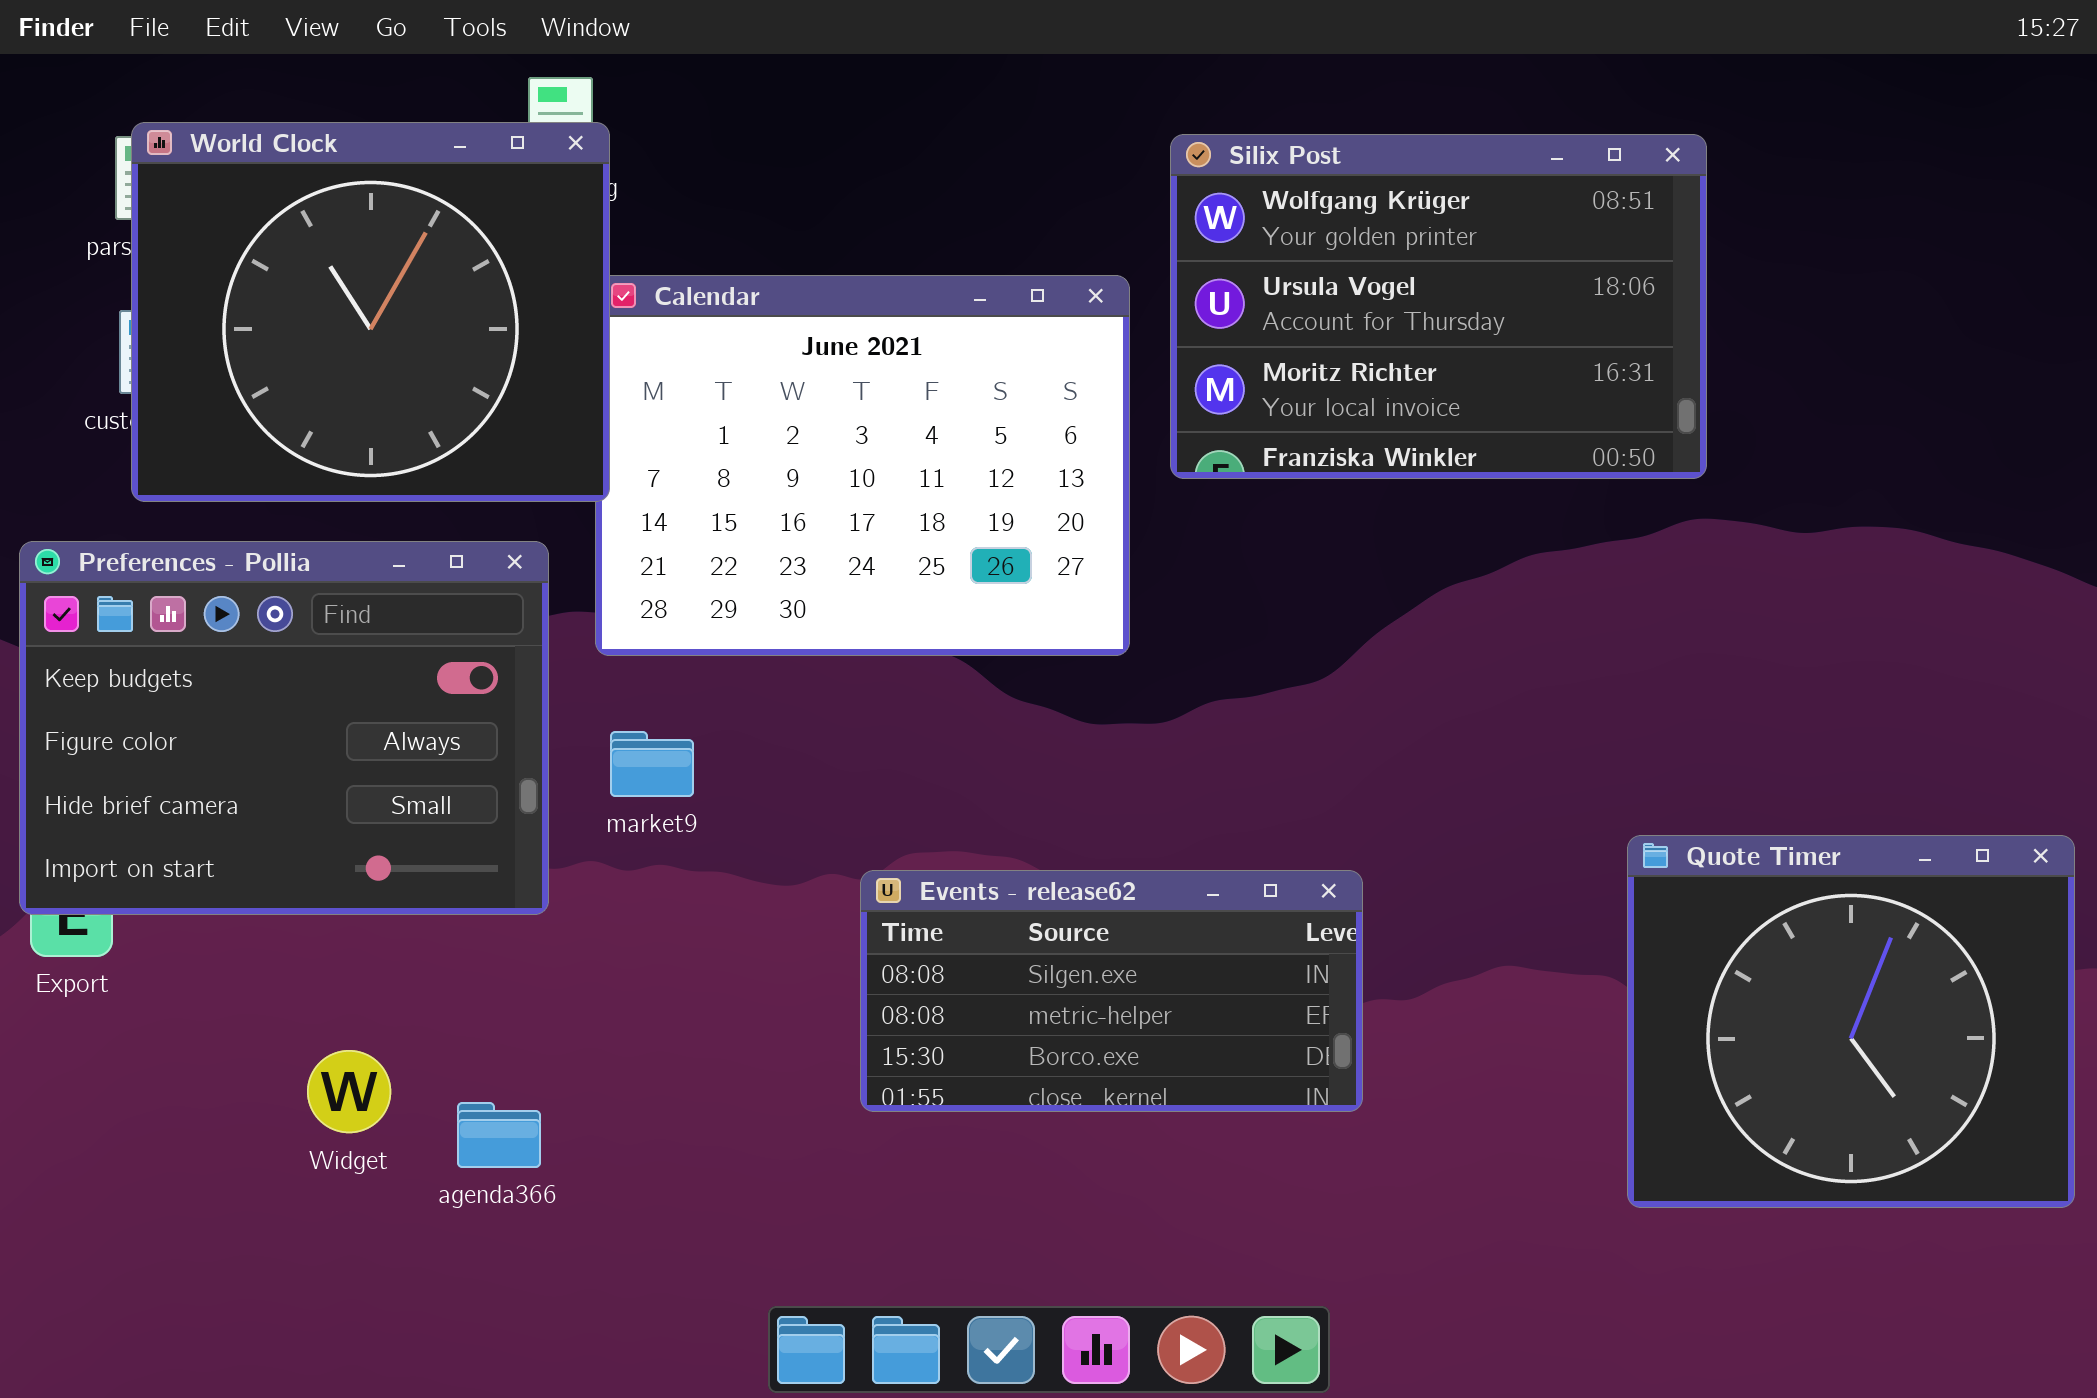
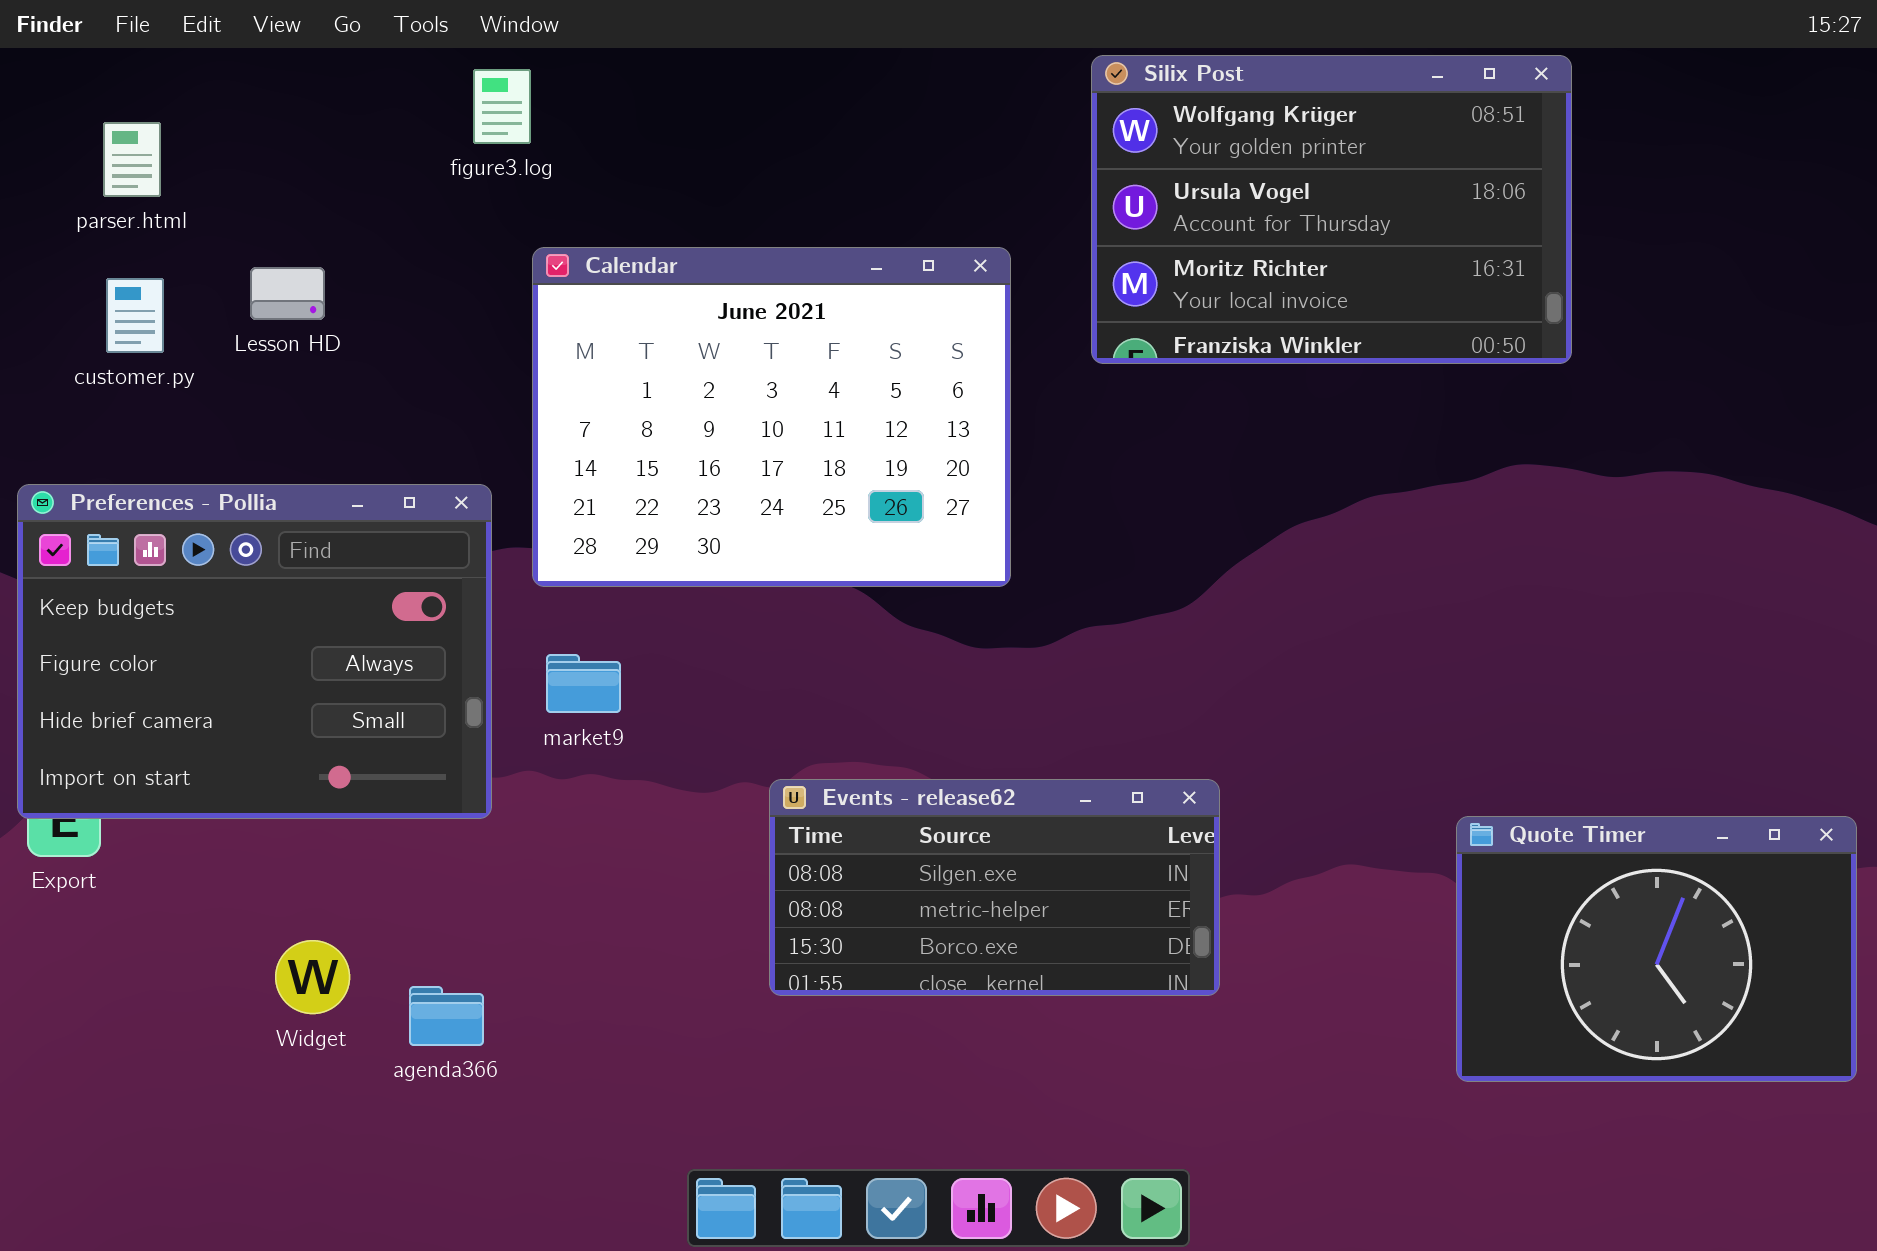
World Clock: [131,122,610,502] -> none, closed
Silix Post: [1170,134,1707,479] -> [1091,55,1572,364], moved
Quote Timer: [1627,835,2075,1208] -> [1456,816,1857,1082], resized

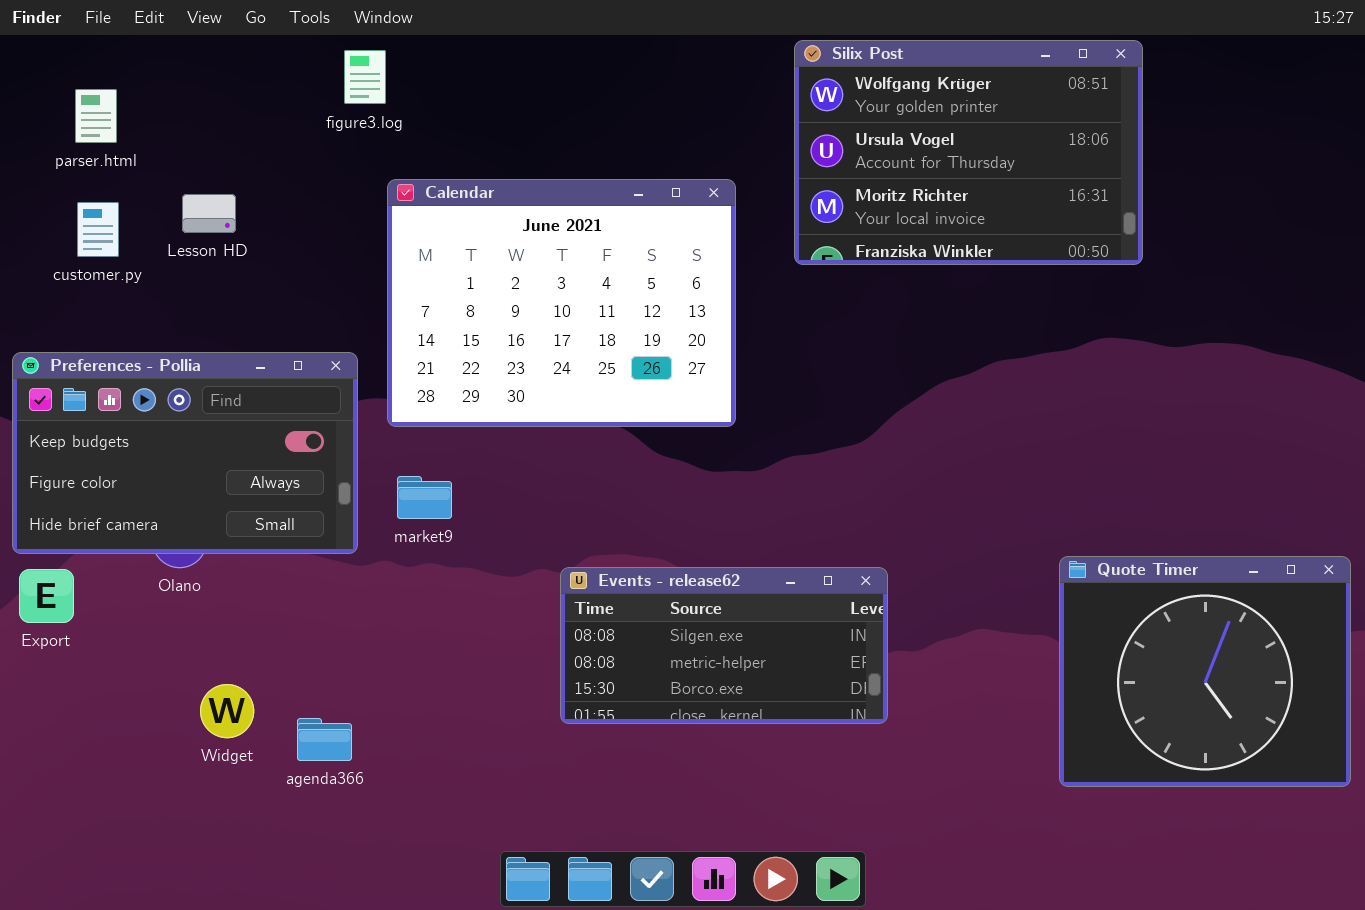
Preferences - Pollia: [17,484,492,819] -> [12,352,358,554], resized
Quote Timer: [1456,816,1857,1082] -> [1059,556,1351,787], resized

